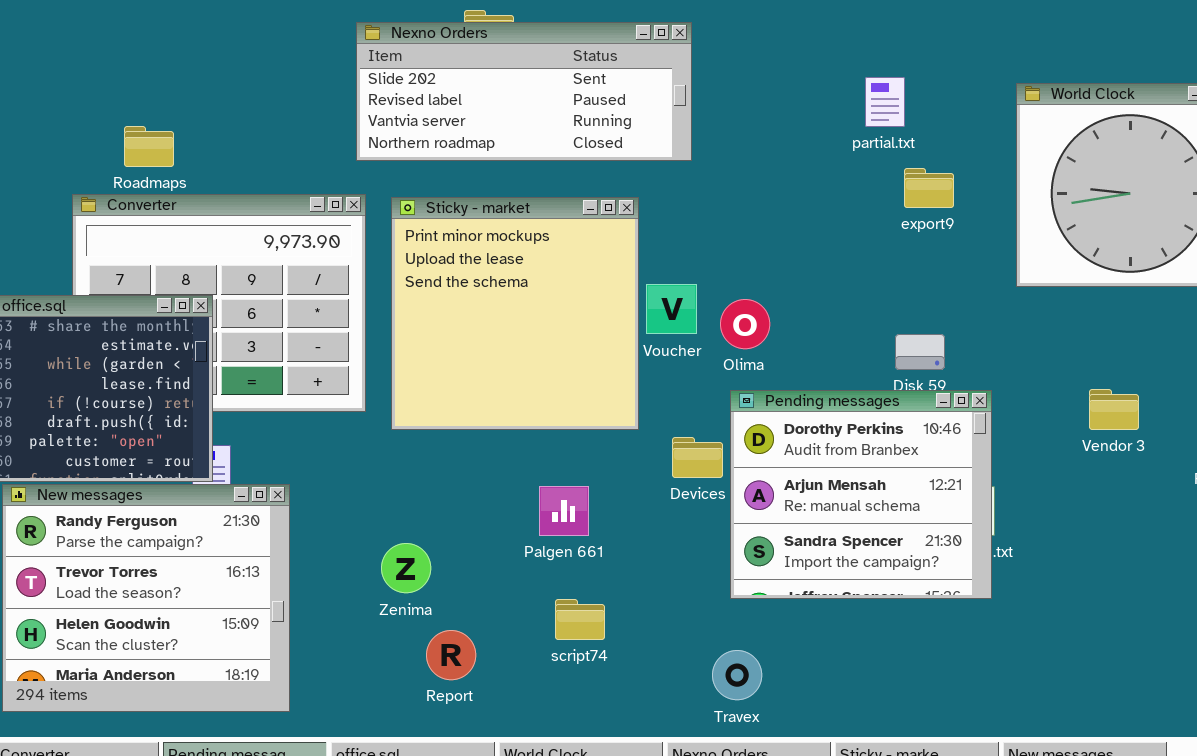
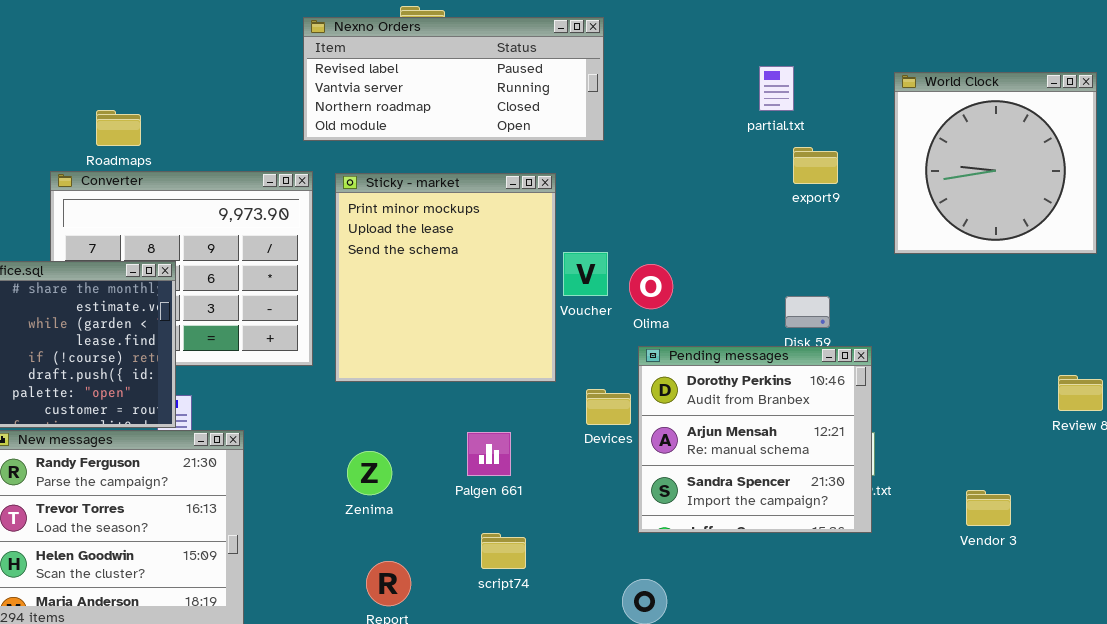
Nexno Orders: [356,22,692,161] -> [303,17,604,141], scrolled down 1 row
Vendor 3: [1089,389,1139,430] -> [966,490,1011,526], moved
Zenima: [381,543,431,593] -> [347,451,392,495], moved

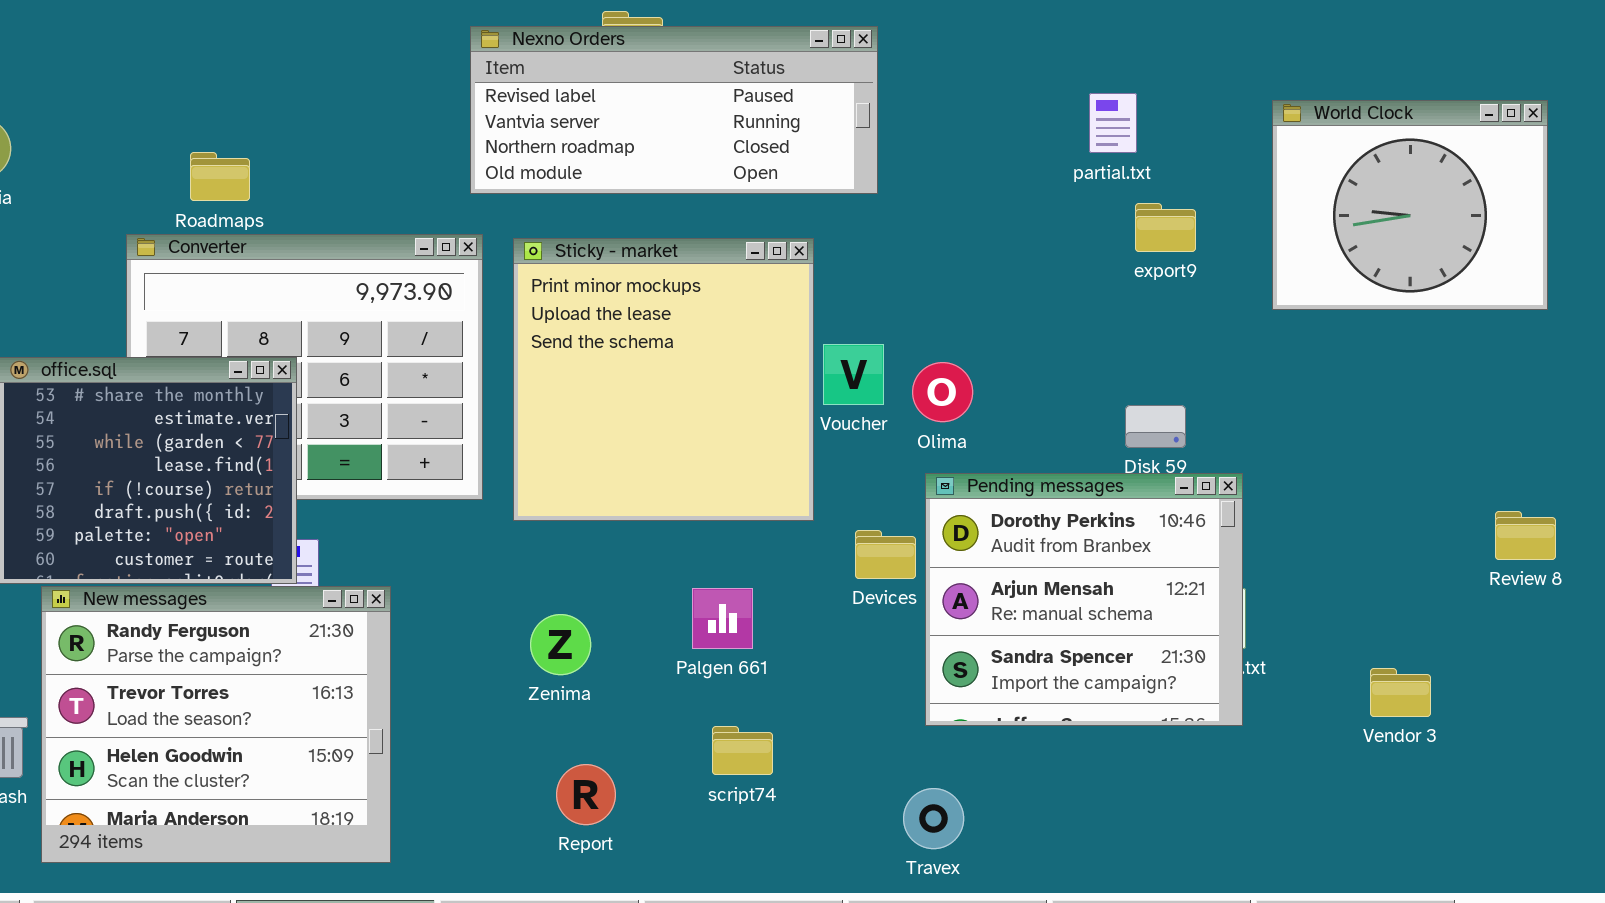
World Clock: [894,72,1097,254] -> [1272,100,1548,310], resized

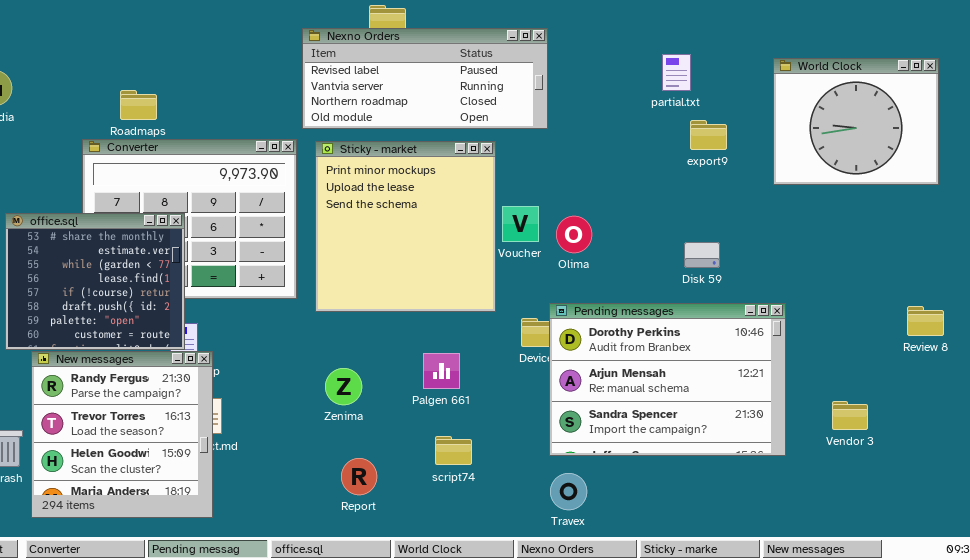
Nexno Orders: [470,26,878,194] -> [302,28,548,129], moved
Pending messages: [925,473,1243,726] -> [549,303,786,456], moved, resized
New messages: [41,586,391,863] -> [31,351,213,518], resized

